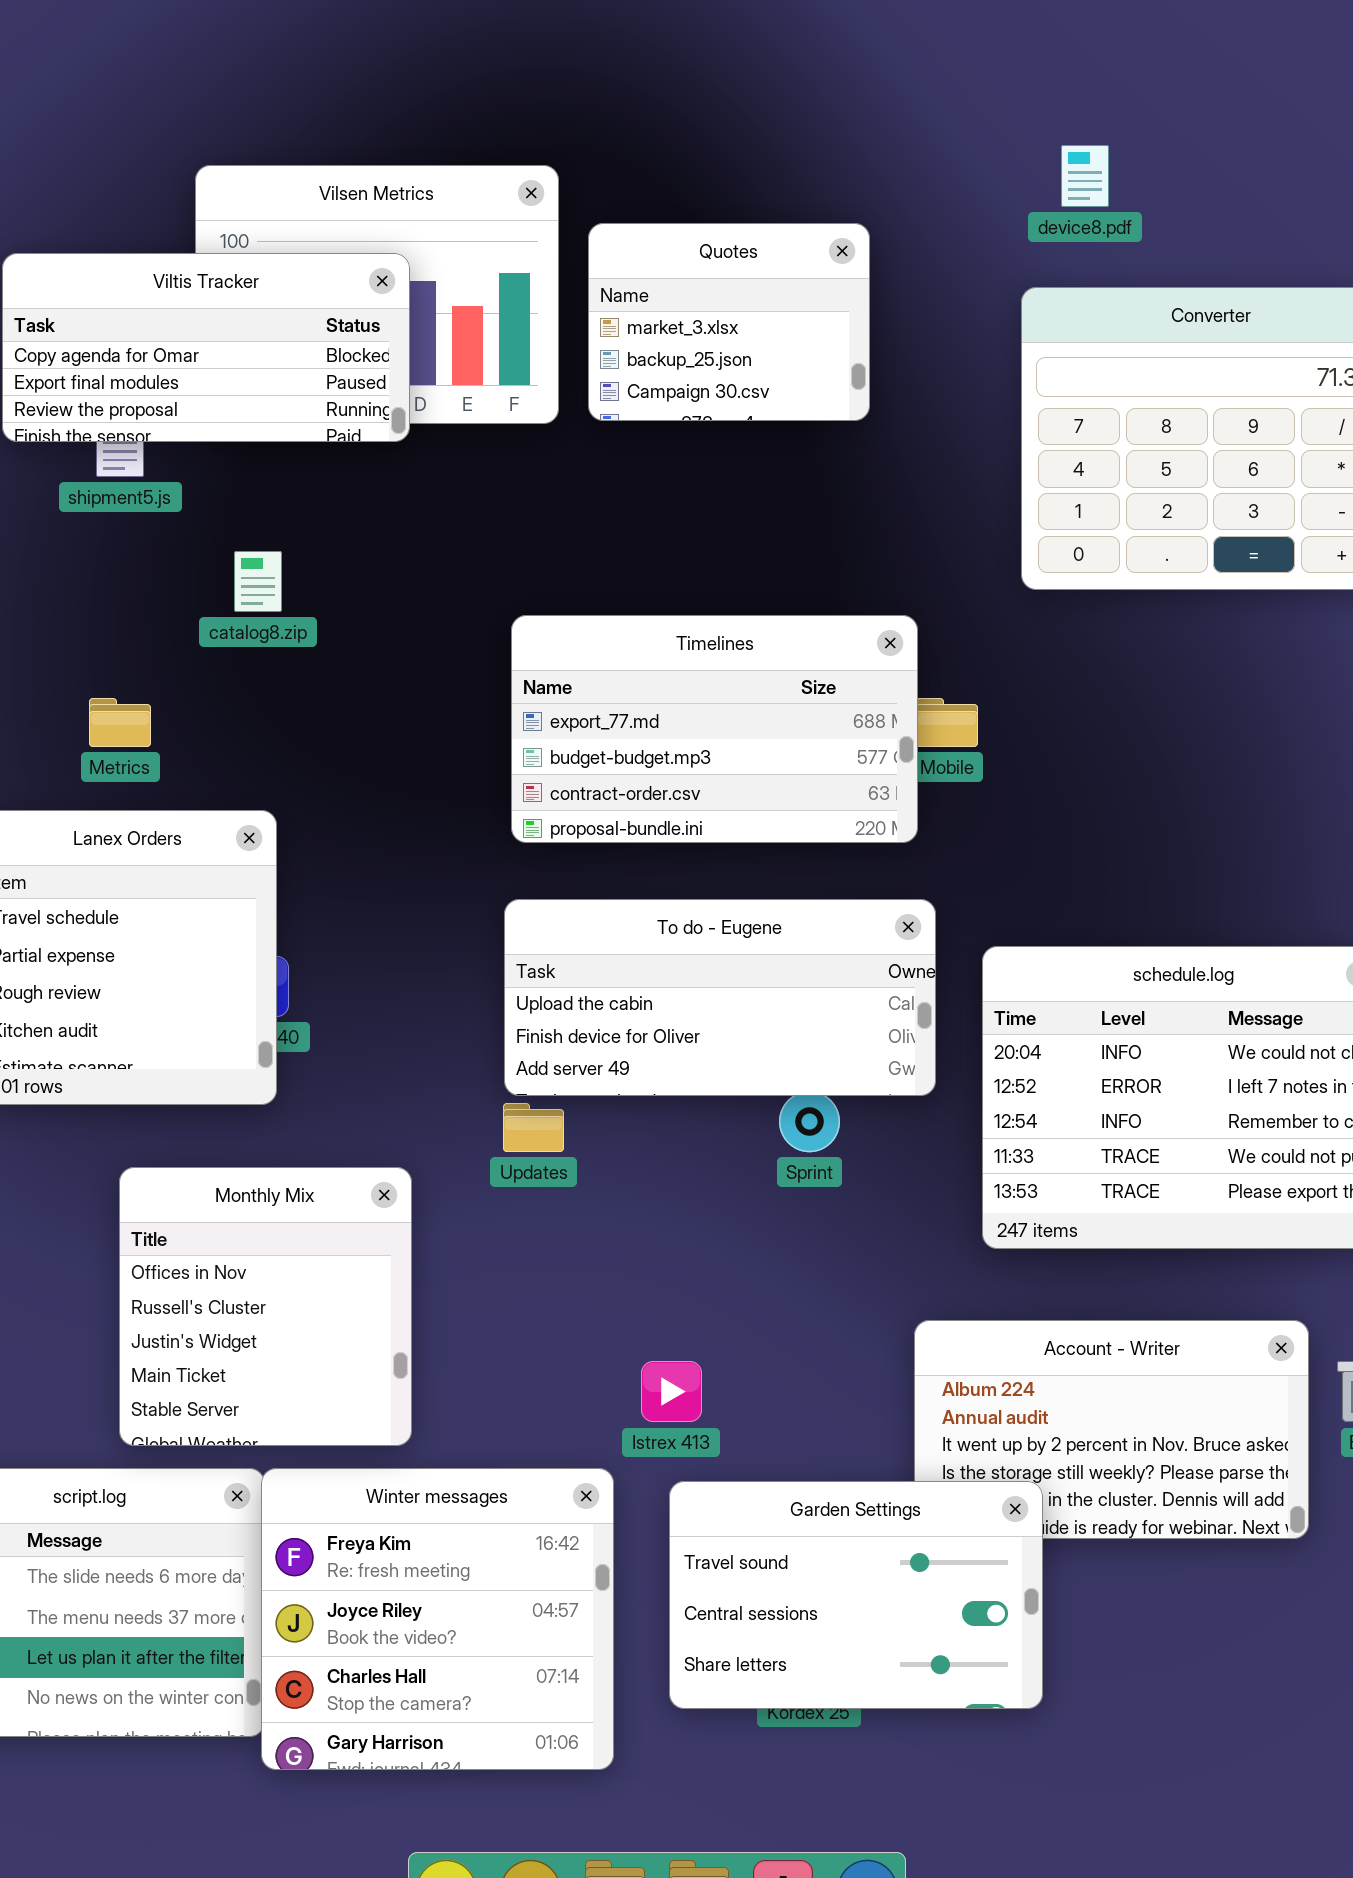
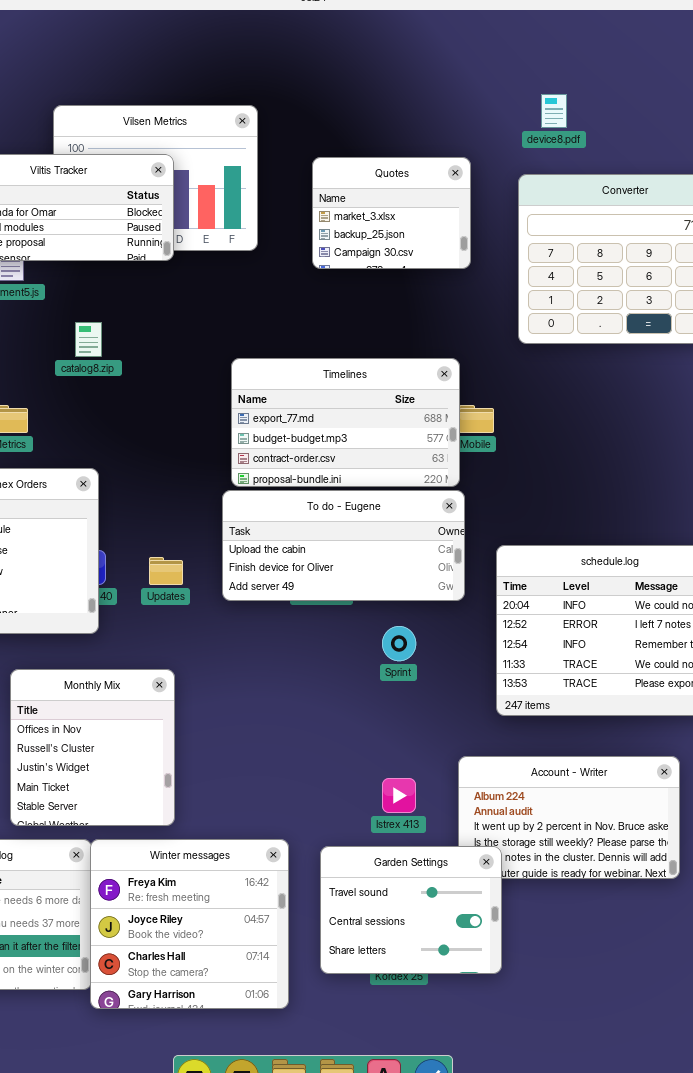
Quotes: [588,223,870,421] -> [312,157,471,269], moved
To do - Eugene: [504,899,936,1096] -> [222,490,465,601], moved
Updates: [503,1103,564,1152] -> [149,557,183,585], moved
Istrex 413: [641,1361,702,1422] -> [382,778,416,813], moved
Garden Settings: [669,1481,1043,1709] -> [320,846,502,974], resized

